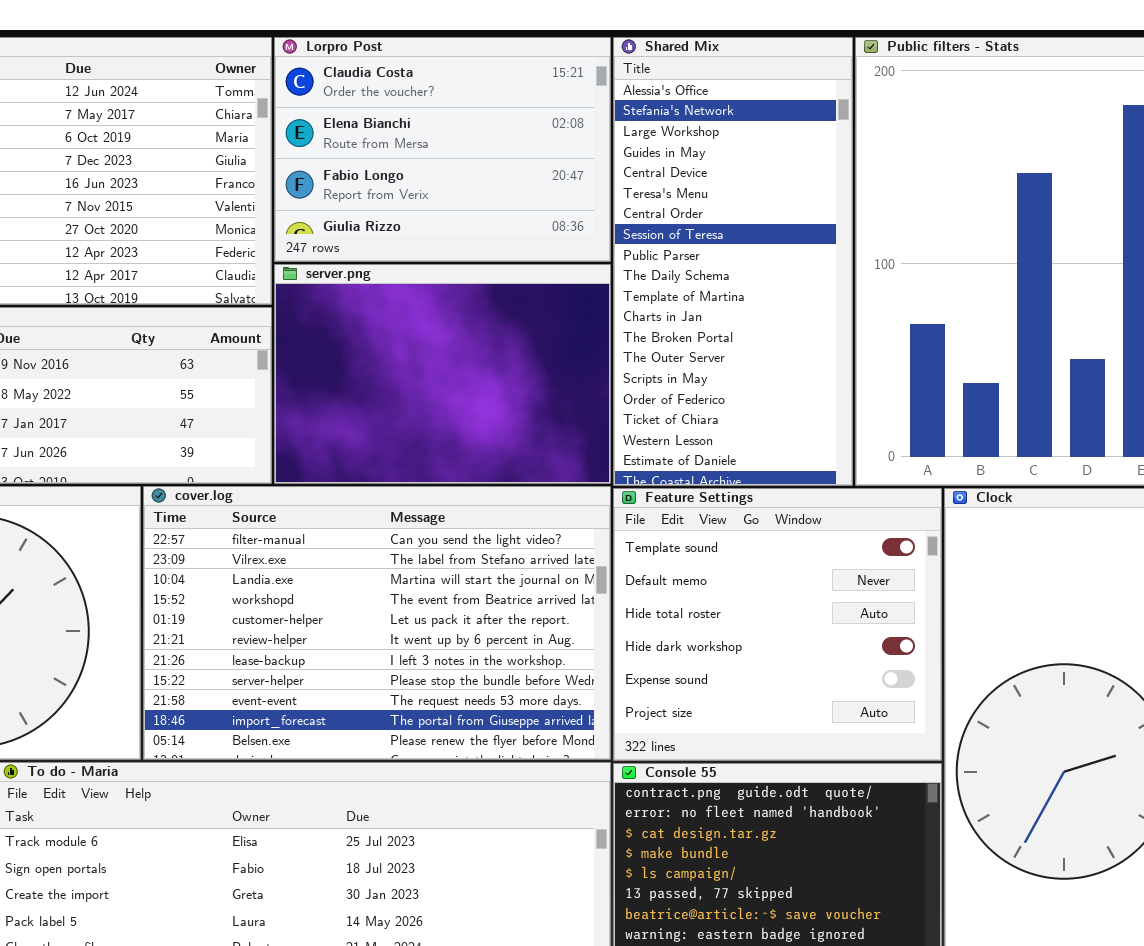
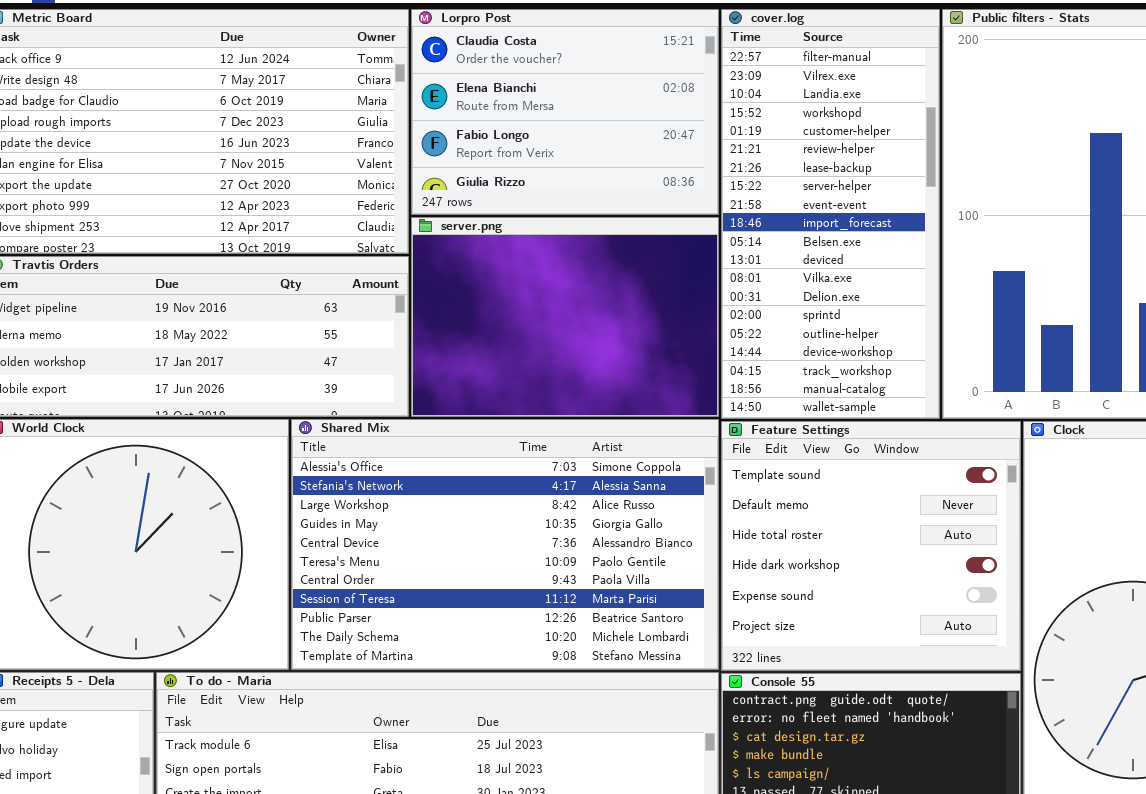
Shared Mix: [613,37,853,486] -> [291,419,719,670], moved, resized
cover.log: [143,486,611,760] -> [721,9,940,419], moved, resized

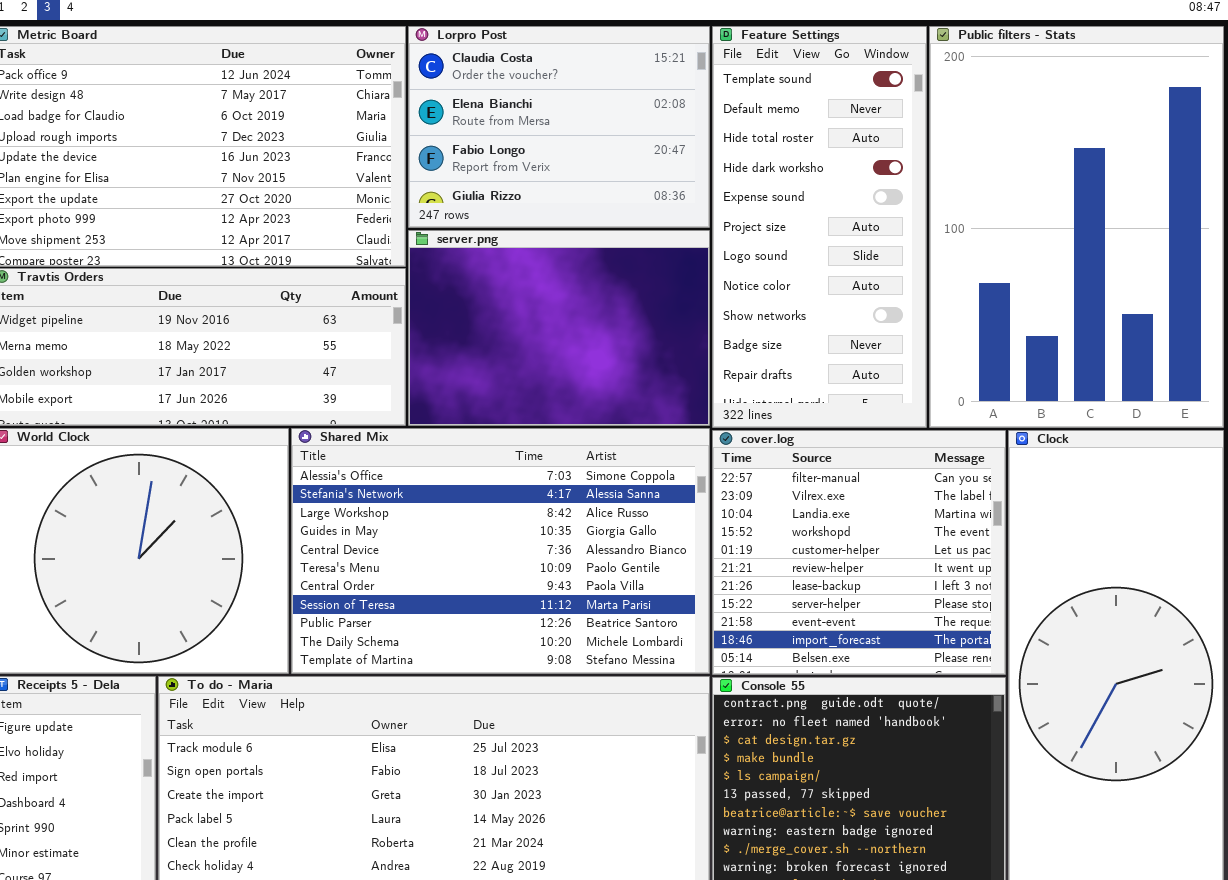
cover.log: [721,9,940,419] -> [712,430,1006,675], moved, resized
Feature Settings: [721,421,1021,671] -> [712,26,927,428], moved, resized

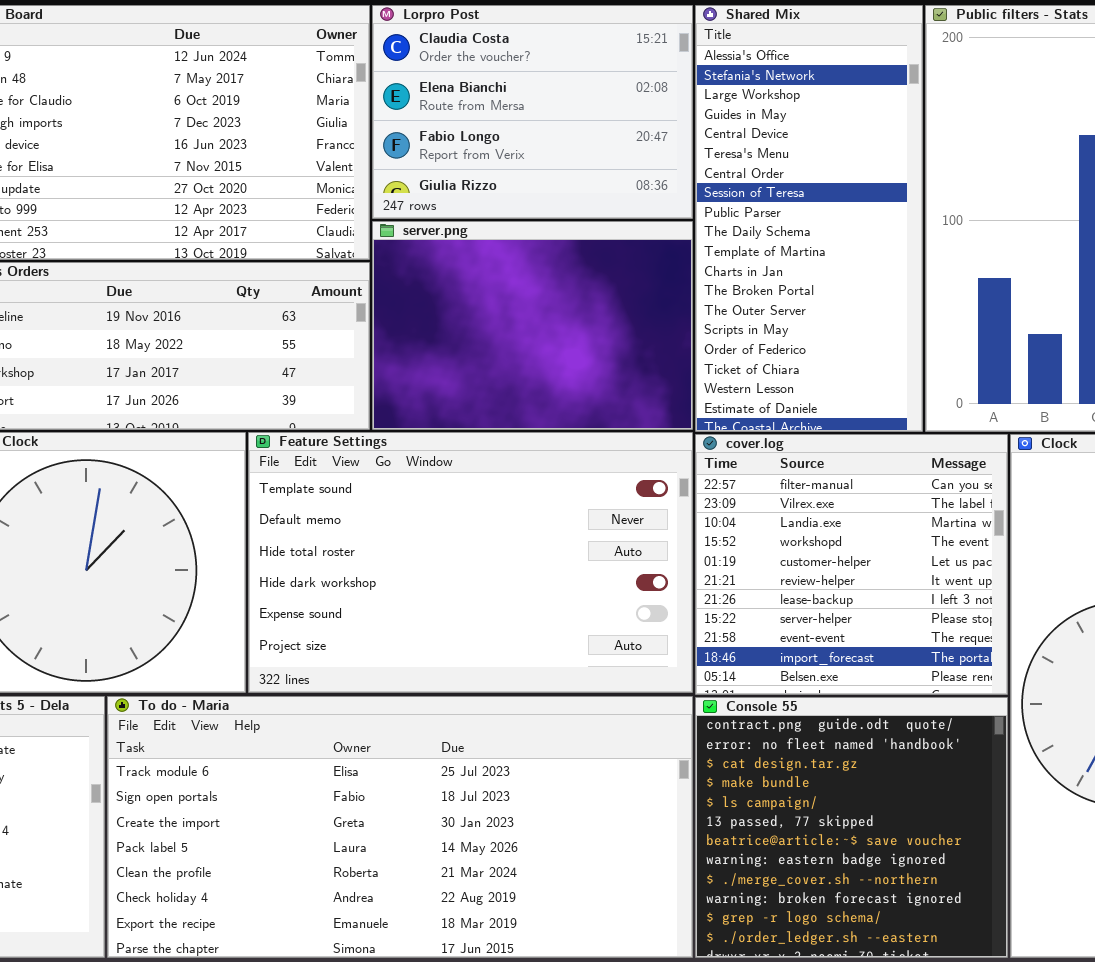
Feature Settings: [712,26,927,428] -> [248,432,693,693], moved, resized
Shared Mix: [291,428,710,674] -> [695,5,923,432], moved, resized

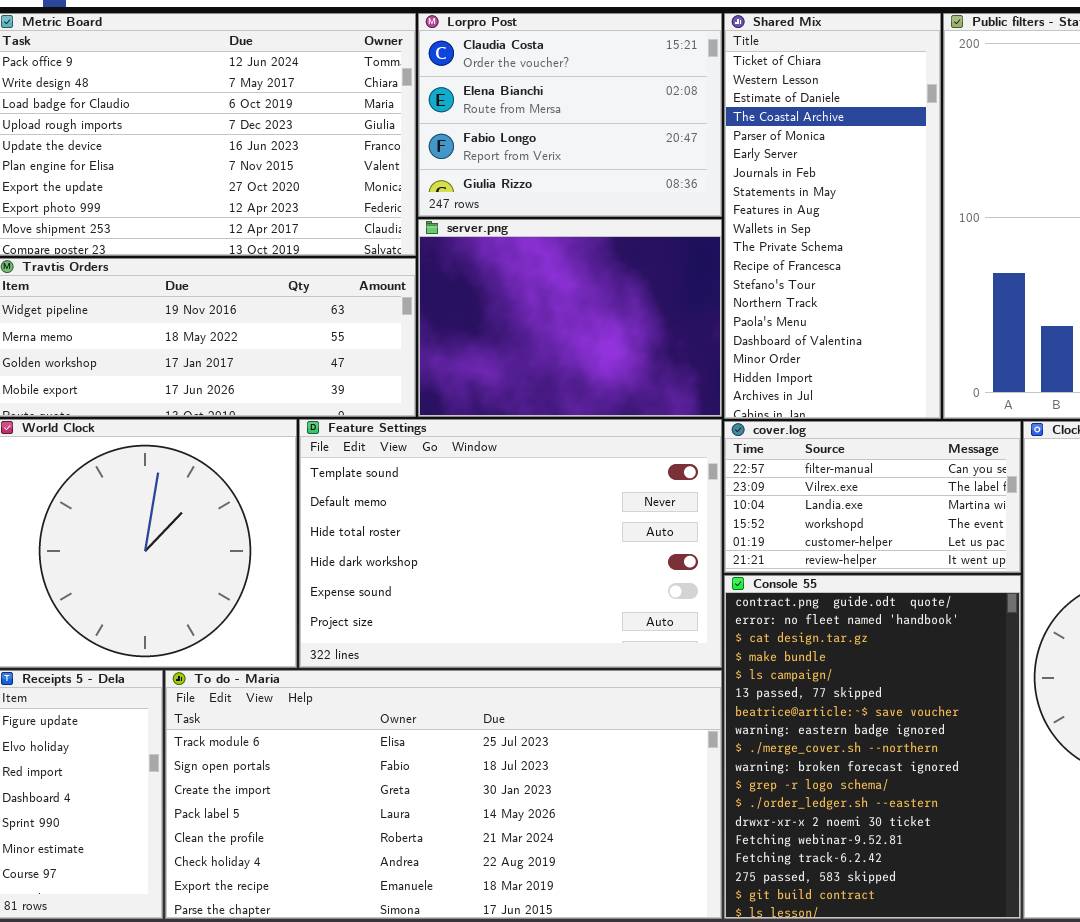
Shared Mix: [695,5,923,432] -> [724,13,941,419], scrolled down 16 rows
cover.log: [695,434,1008,695] -> [724,421,1021,573], resized
Console 55: [695,697,1008,958] -> [724,575,1021,919], resized

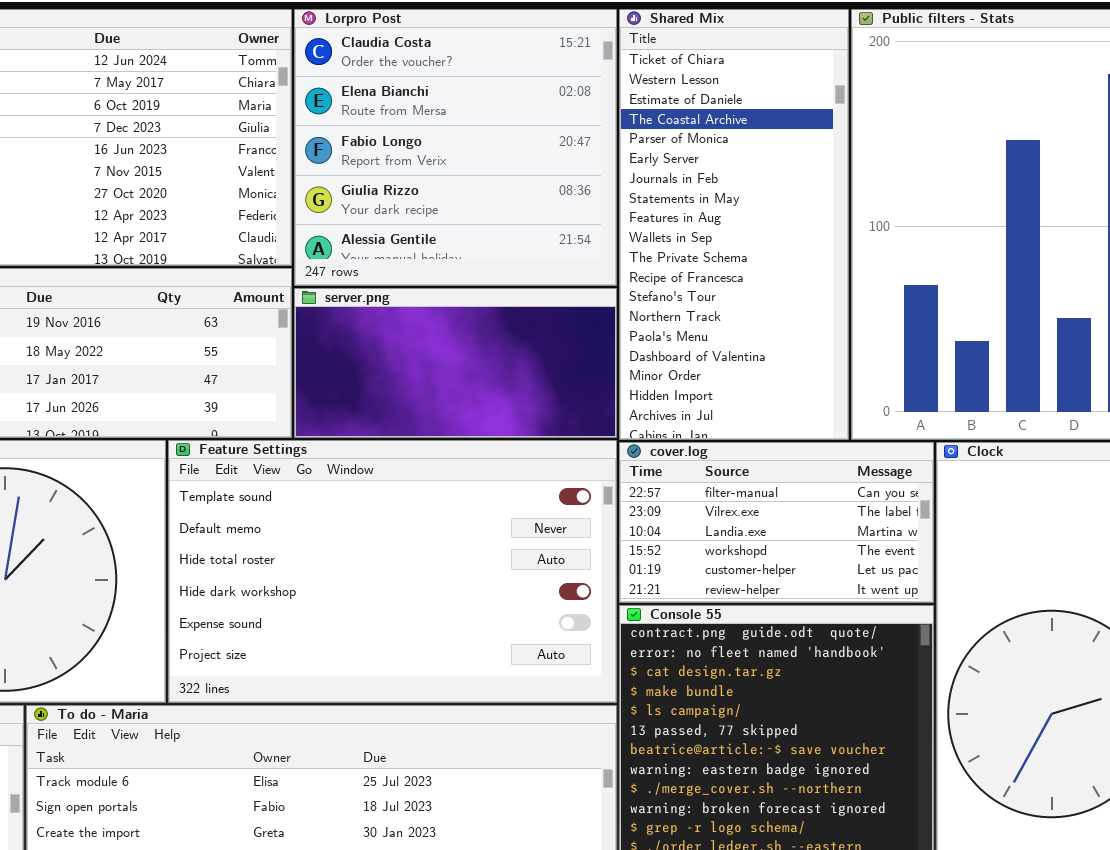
Lorpro Post: [418,13,722,217] -> [294,9,617,286], resized
server.png: [418,219,722,417] -> [294,288,617,438], resized

